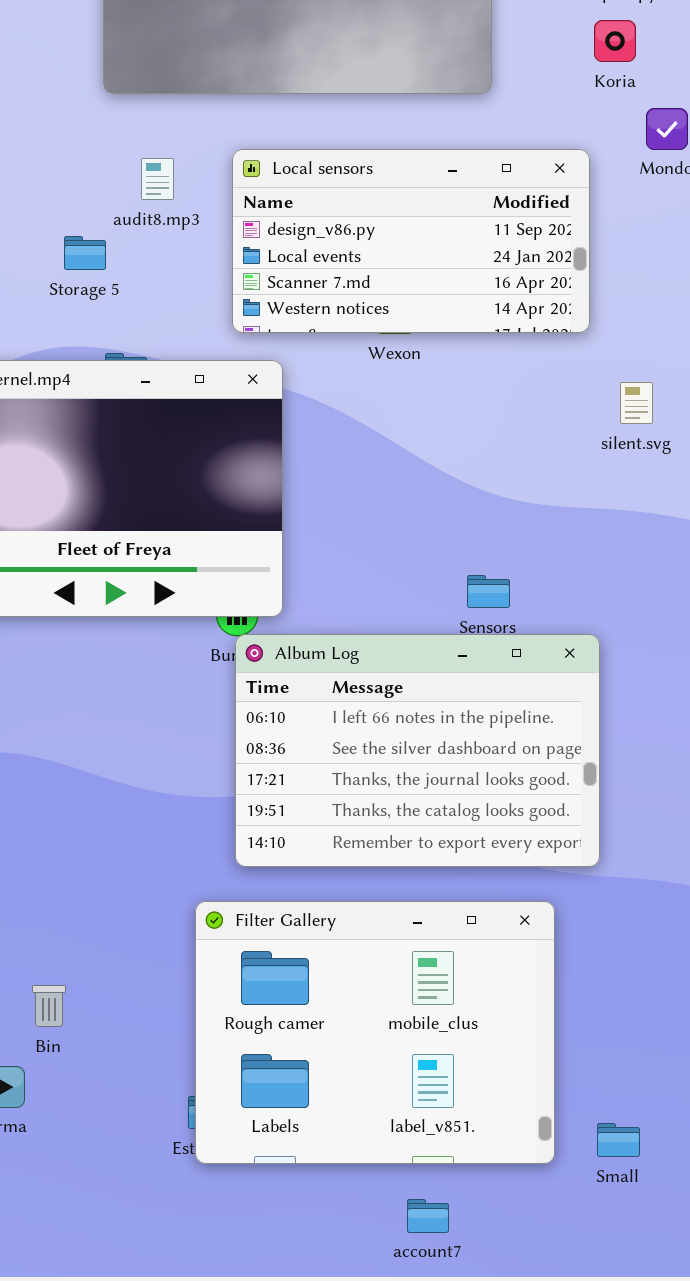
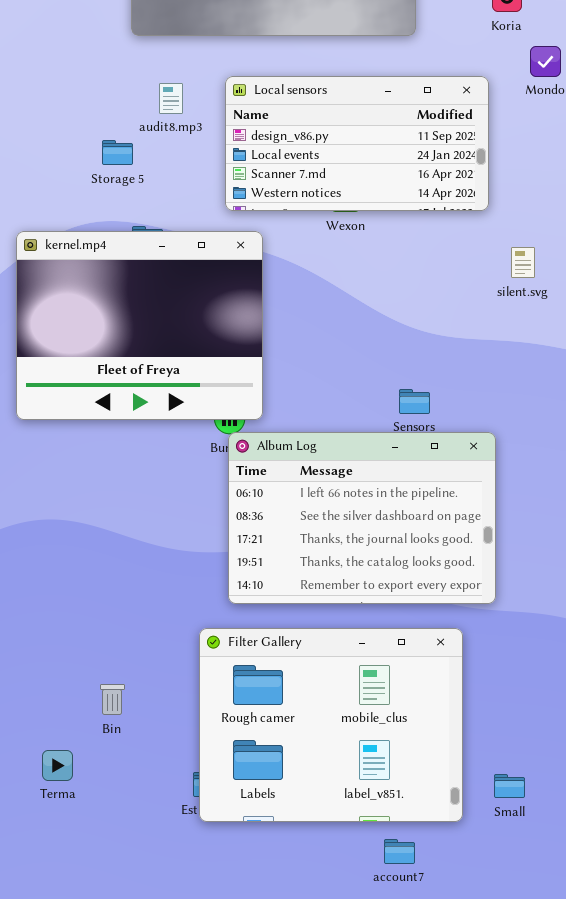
Bin: [32,985,66,1027] -> [100,684,125,715], moved
Small: [597,1123,640,1157] -> [494,774,525,798], moved
account7: [407,1199,449,1233] -> [384,839,415,864], moved

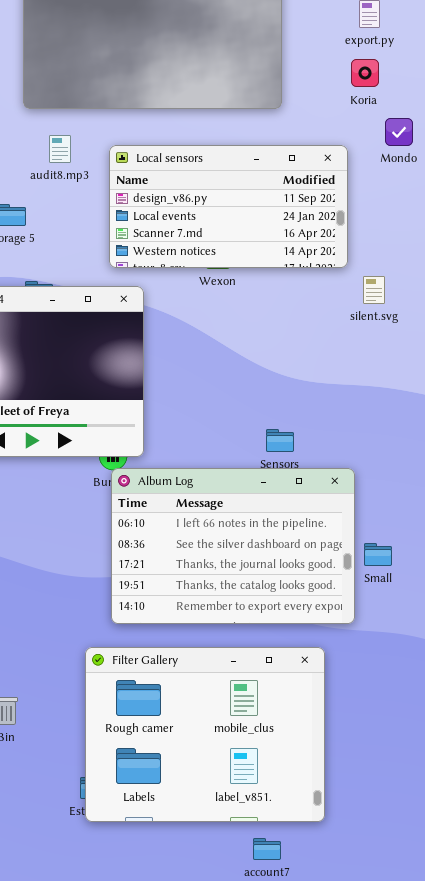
audit8.mp3: [159,83,183,114] -> [49,135,71,163], moved
silent.svg: [511,247,535,278] -> [363,276,385,304], moved
Small: [494,774,525,798] -> [364,543,392,566], moved

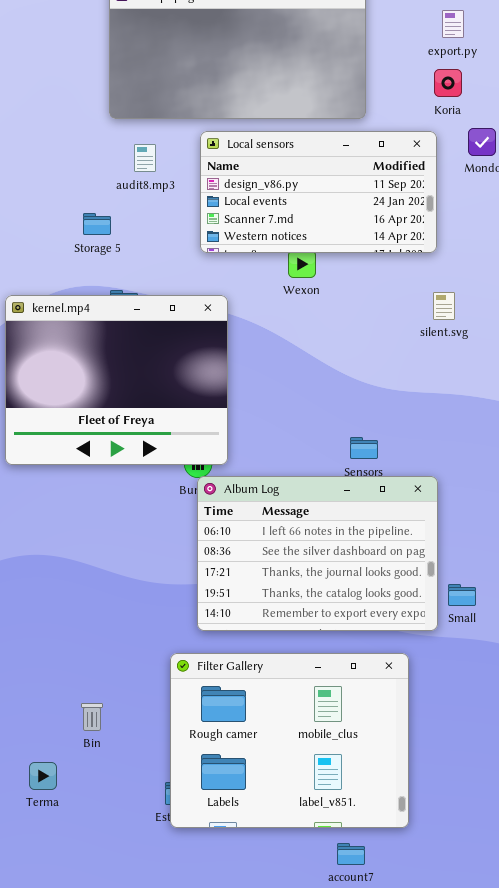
Local sensors: [109,145,348,268] -> [200,131,437,253], moved
silent.svg: [363,276,385,304] -> [433,292,455,320], moved
Small: [364,543,392,566] -> [448,584,476,606], moved

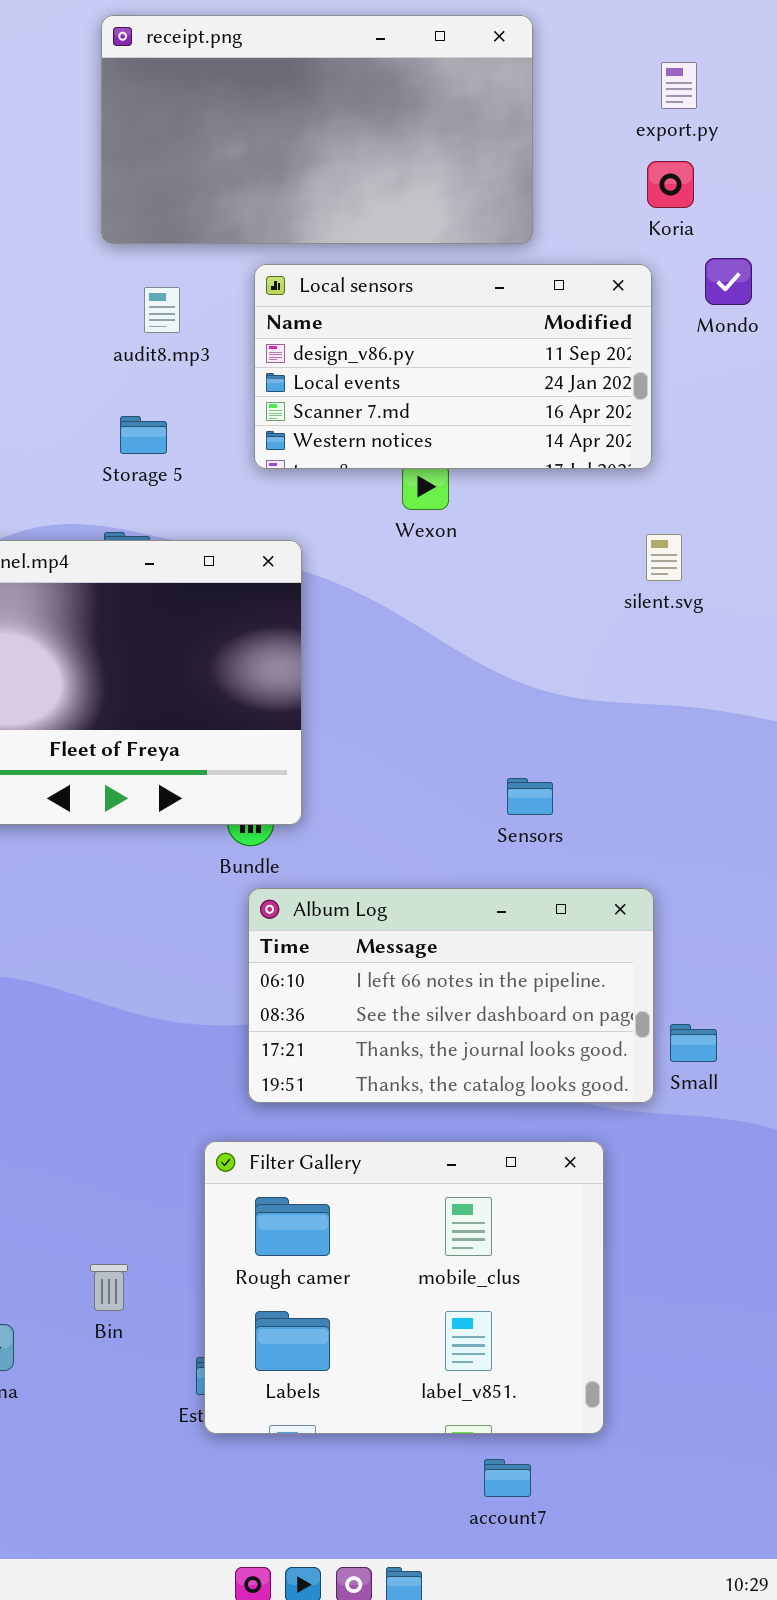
Storage 5: [83,213,111,235] -> [120,416,167,454], moved
Album Log: [197,476,438,631] -> [248,888,654,1103], resized
Bin: [81,703,103,731] -> [90,1264,128,1311], moved

